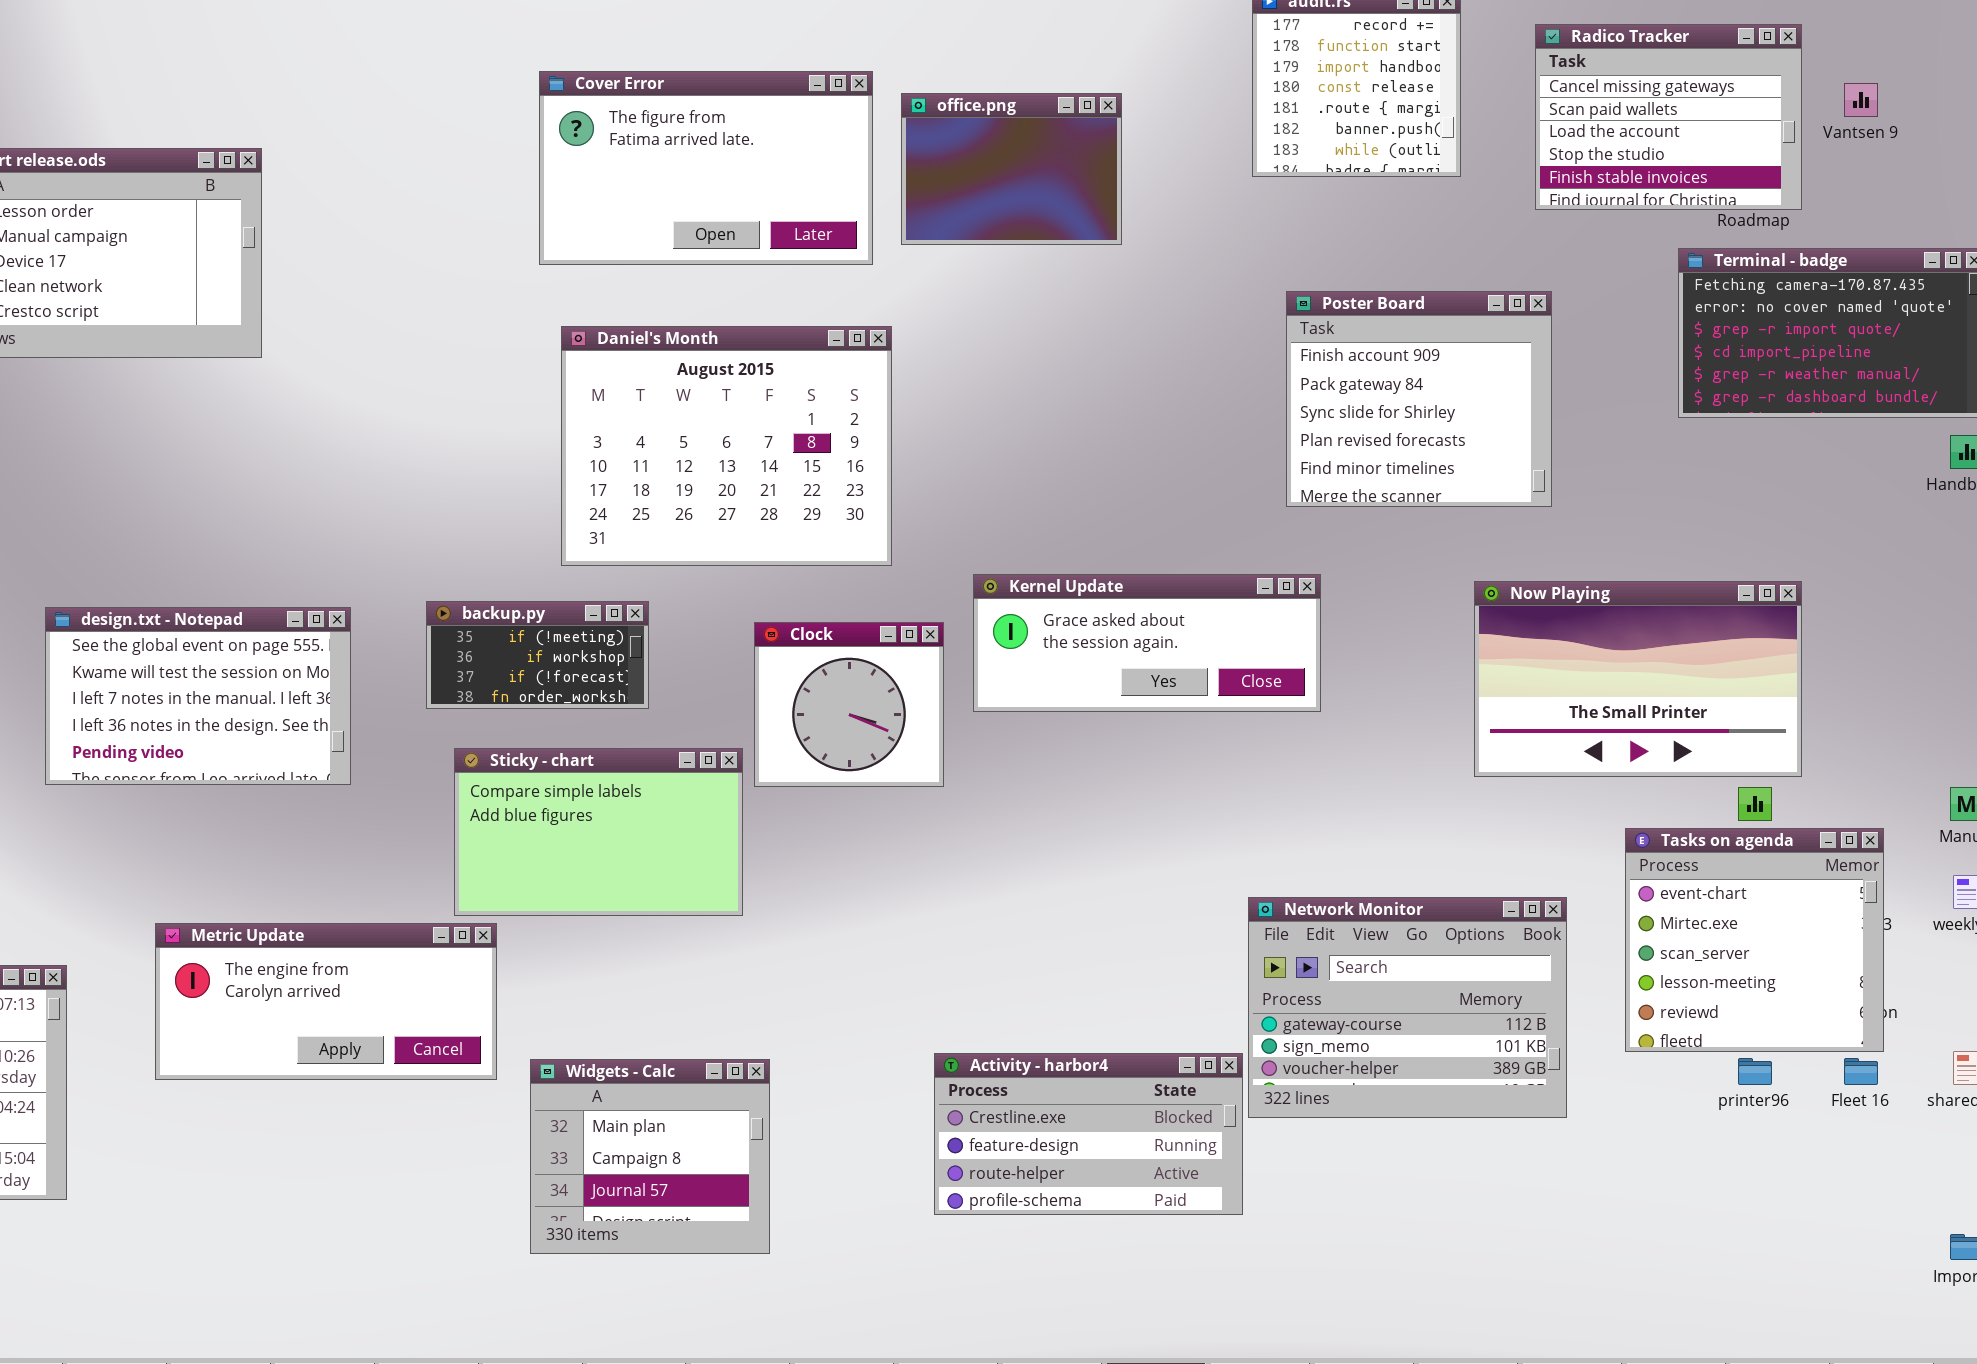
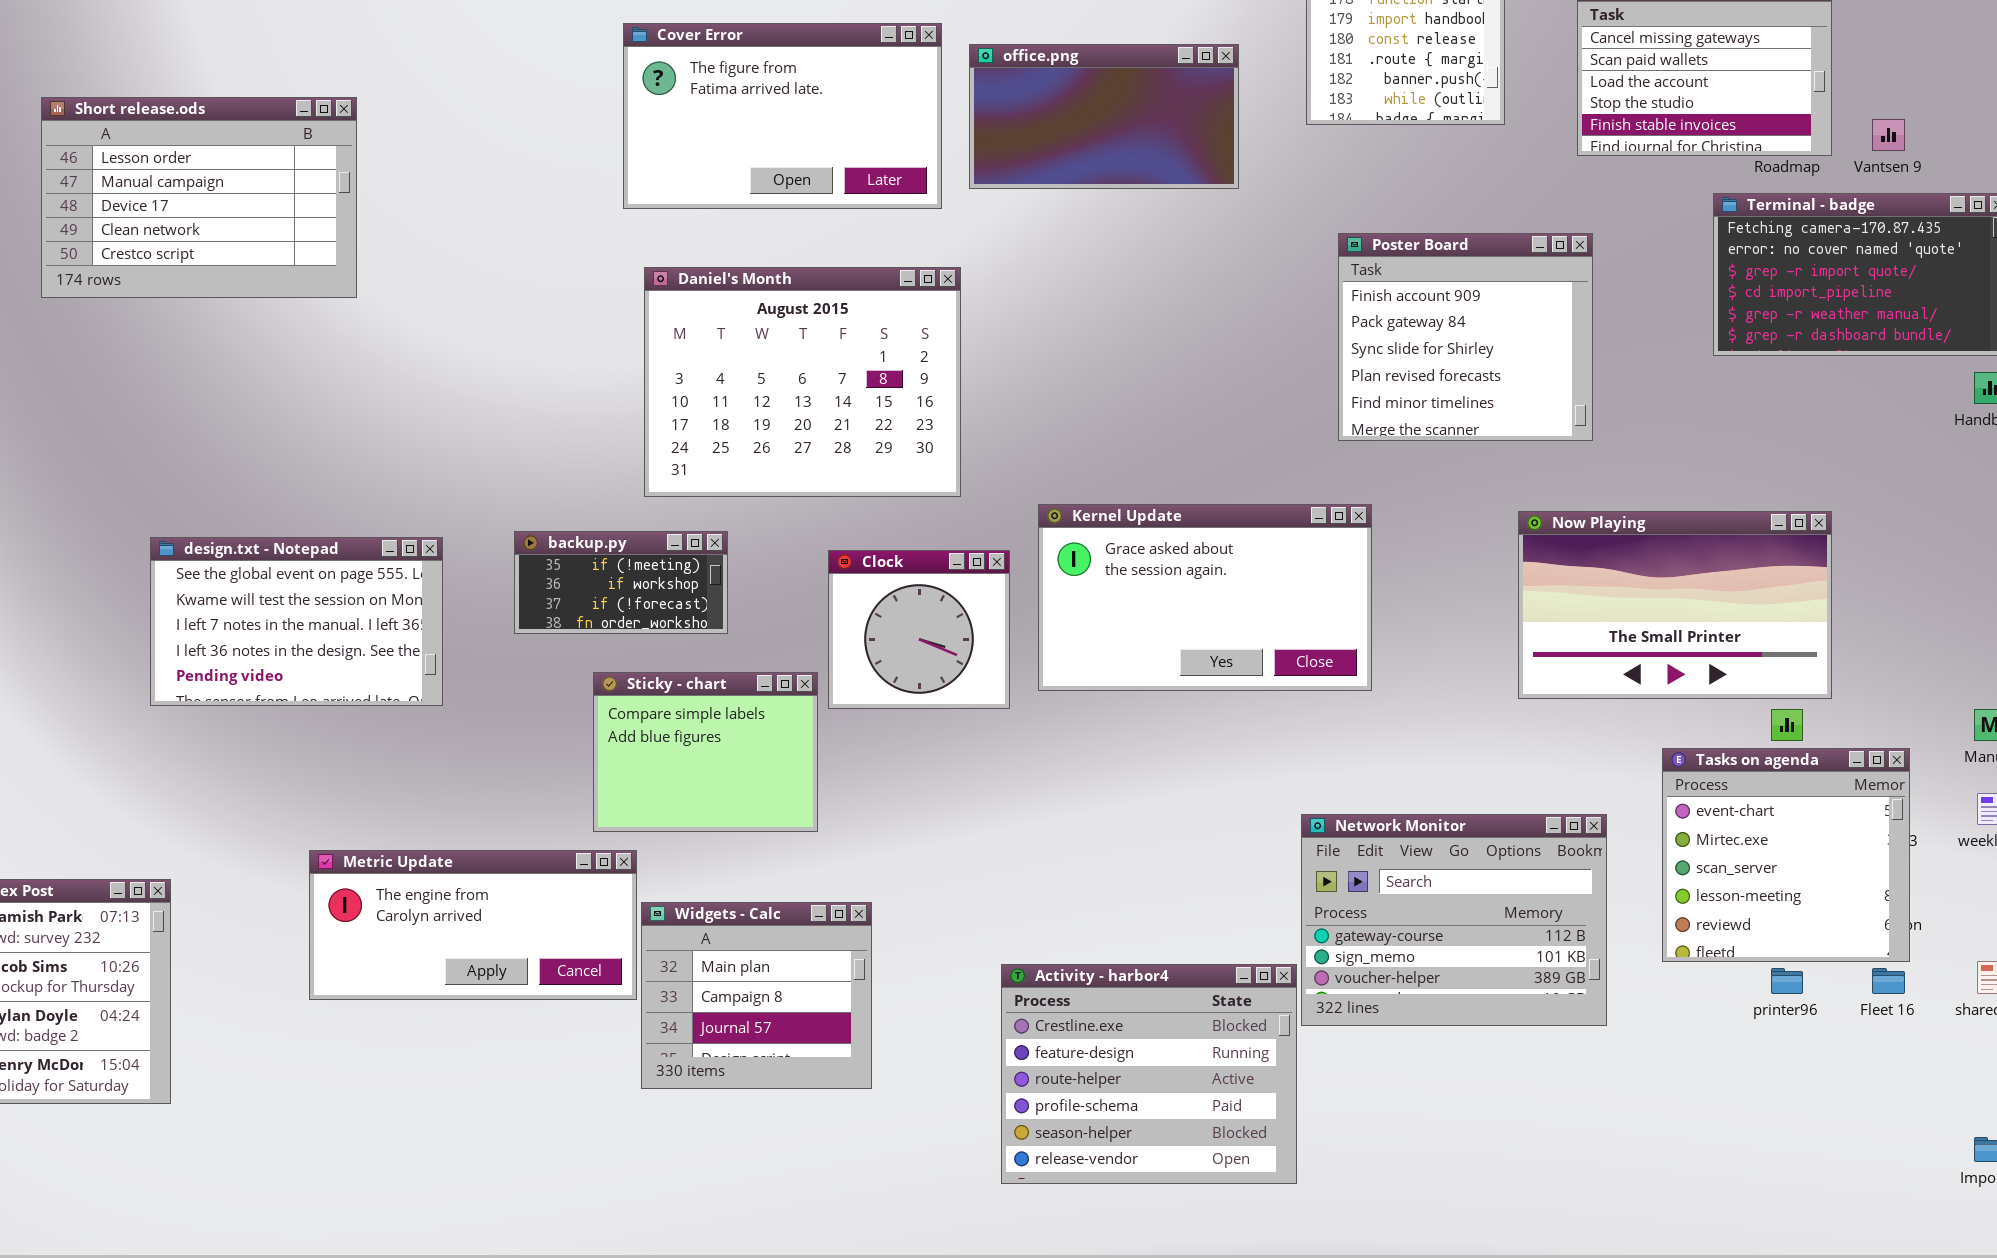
Vantsen 9: [1844,83,1878,117] -> [1872,119,1905,151], moved
office.png: [901,93,1122,245] -> [969,44,1239,189], resized
Kernel Update: [973,574,1321,712] -> [1038,504,1372,691], resized
Sticky - chart: [454,748,743,916] -> [593,672,818,832], resized
Metric Update: [155,923,497,1080] -> [309,850,637,1000], moved
Activity - harbor4: [934,1053,1243,1215] -> [1001,964,1297,1184], resized
Widgets - Calc: [530,1059,770,1254] -> [641,902,872,1089], moved

